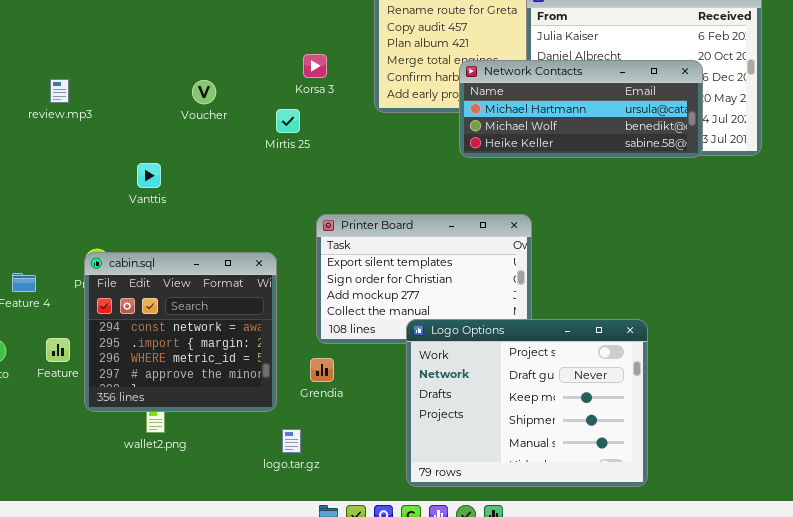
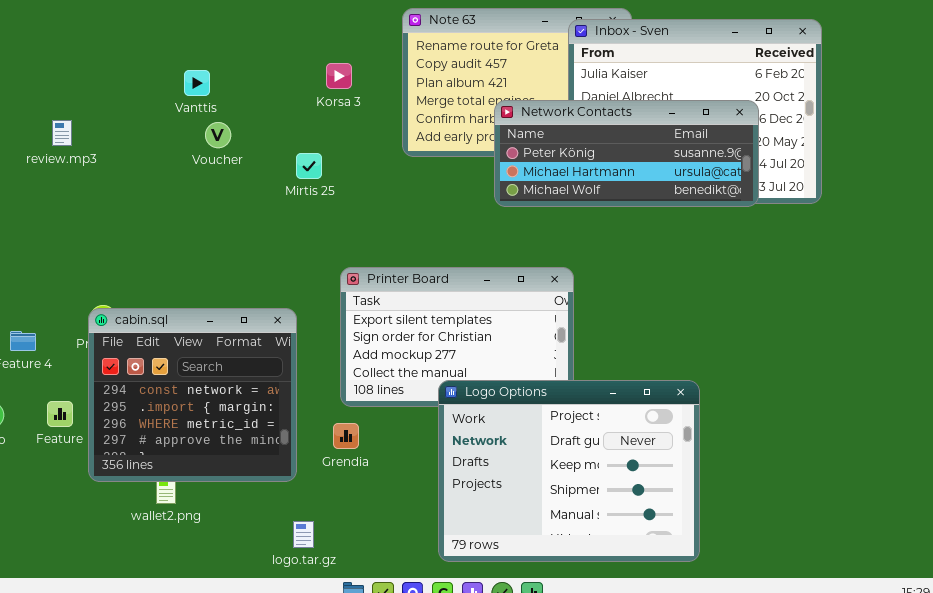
Korsa 3: [303,54,327,78] -> [326,63,352,89], moved
Network Contacts: [459,60,703,158] -> [494,100,759,207], scrolled up 1 row
Vanttis: [137,163,161,188] -> [184,70,210,96], moved
logo.tar.gz: [282,429,301,453] -> [293,521,314,548], moved

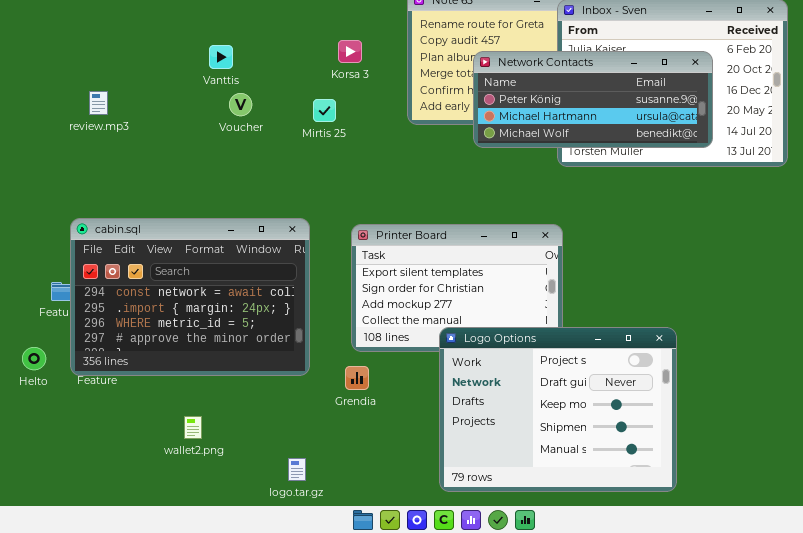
Network Contacts: [494,100,759,207] -> [473,51,713,148], moved
Mirtis 25: [296,153,322,179] -> [313,99,336,122], moved
cabin.sql: [88,308,297,482] -> [70,218,310,376], moved, resized
logo.tar.gz: [293,521,314,548] -> [288,458,306,481], moved

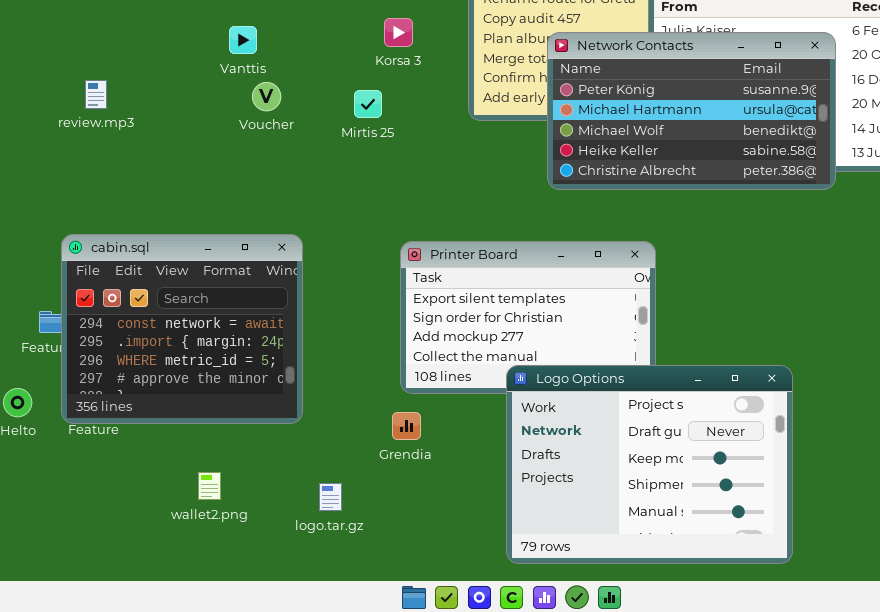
Network Contacts: [473,51,713,148] -> [547,32,836,190], resized
cabin.sql: [70,218,310,376] -> [61,234,303,424], resized
logo.tar.gz: [288,458,306,481] -> [319,483,342,511], moved

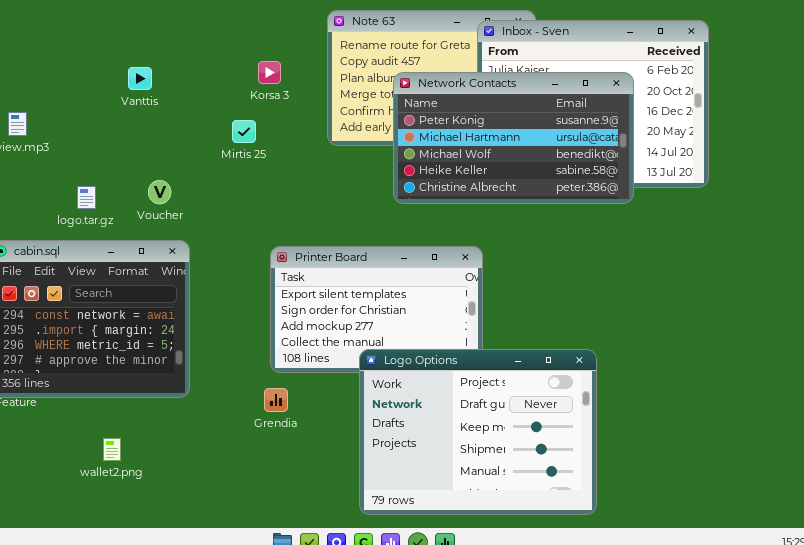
Voucher: [252,82,281,111] -> [148,180,171,204], moved
logo.tar.gz: [319,483,342,511] -> [77,186,96,209], moved

